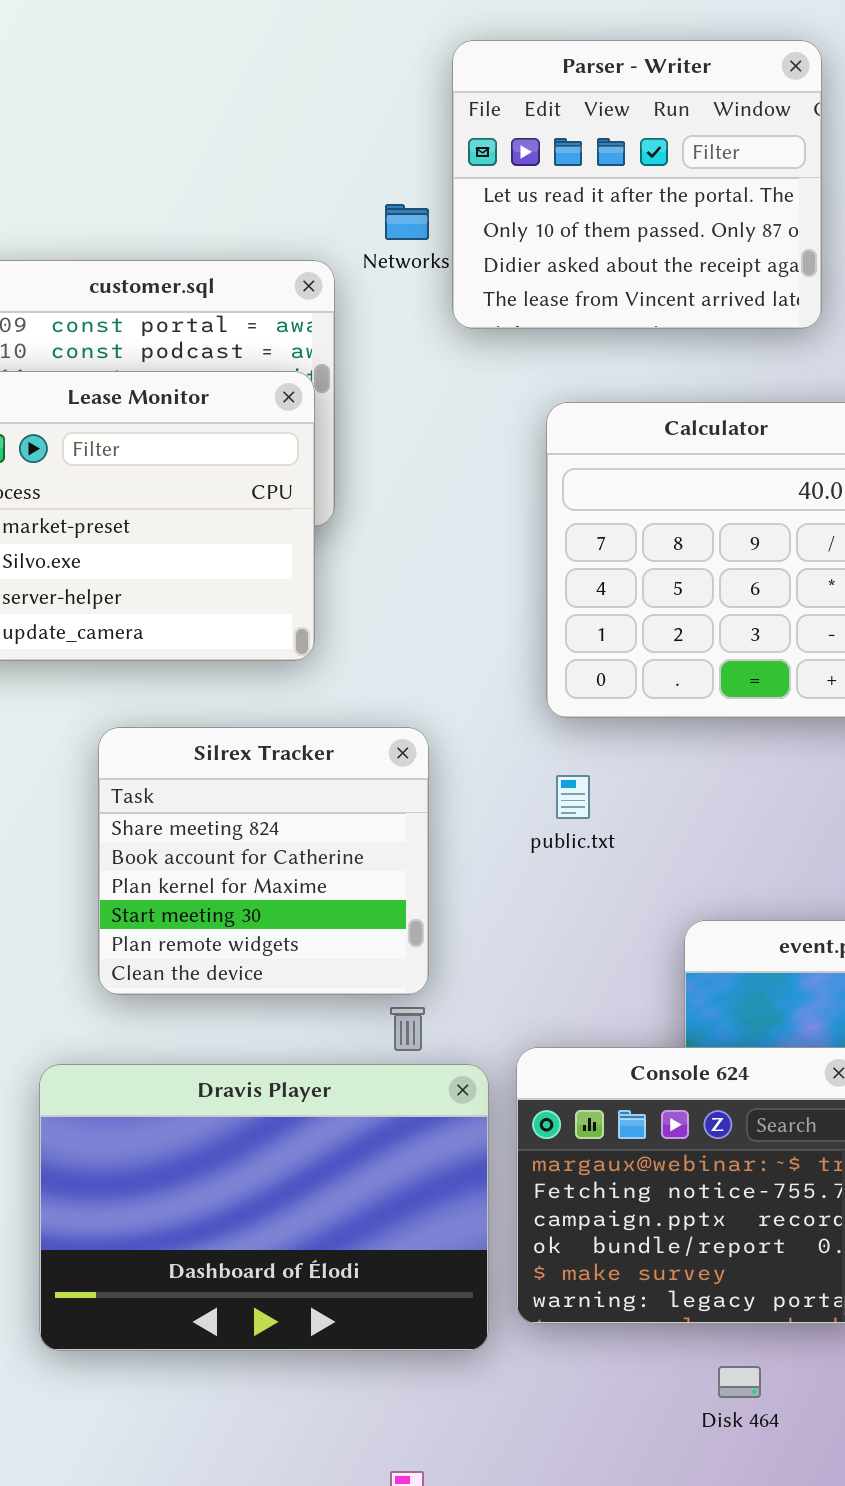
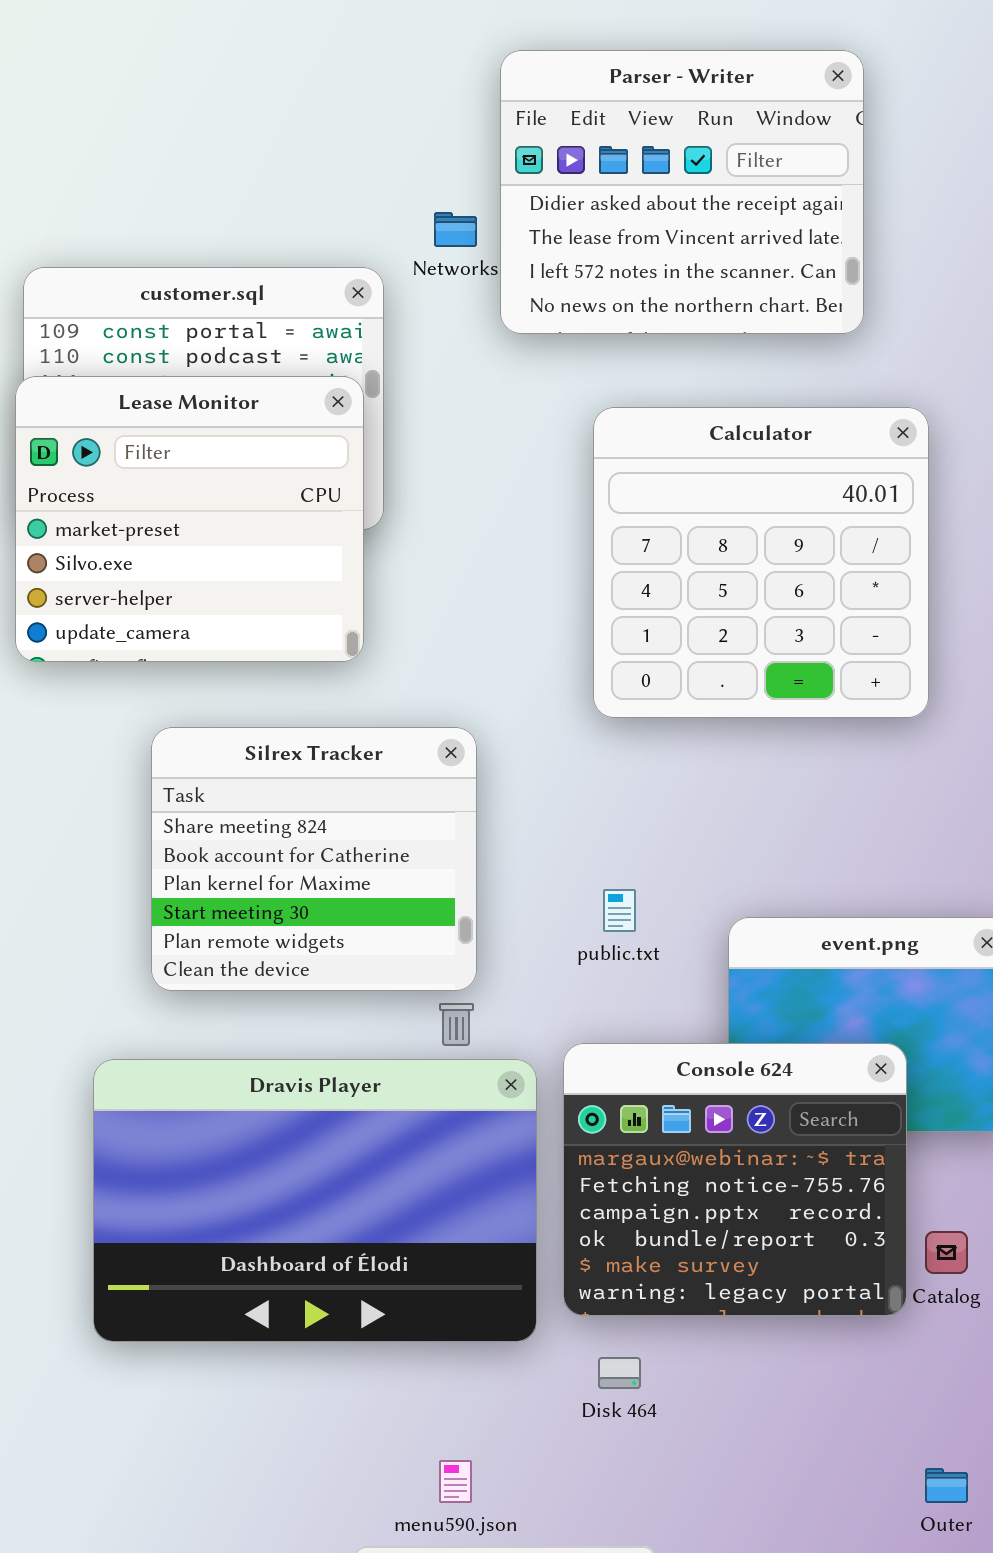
Parser - Writer: [452,40,822,329] -> [500,50,864,334], scrolled down 2 rows
public.txt: [556,775,590,819] -> [603,889,636,932], moved
Disk 464: [718,1366,761,1398] -> [598,1357,641,1389], moved

